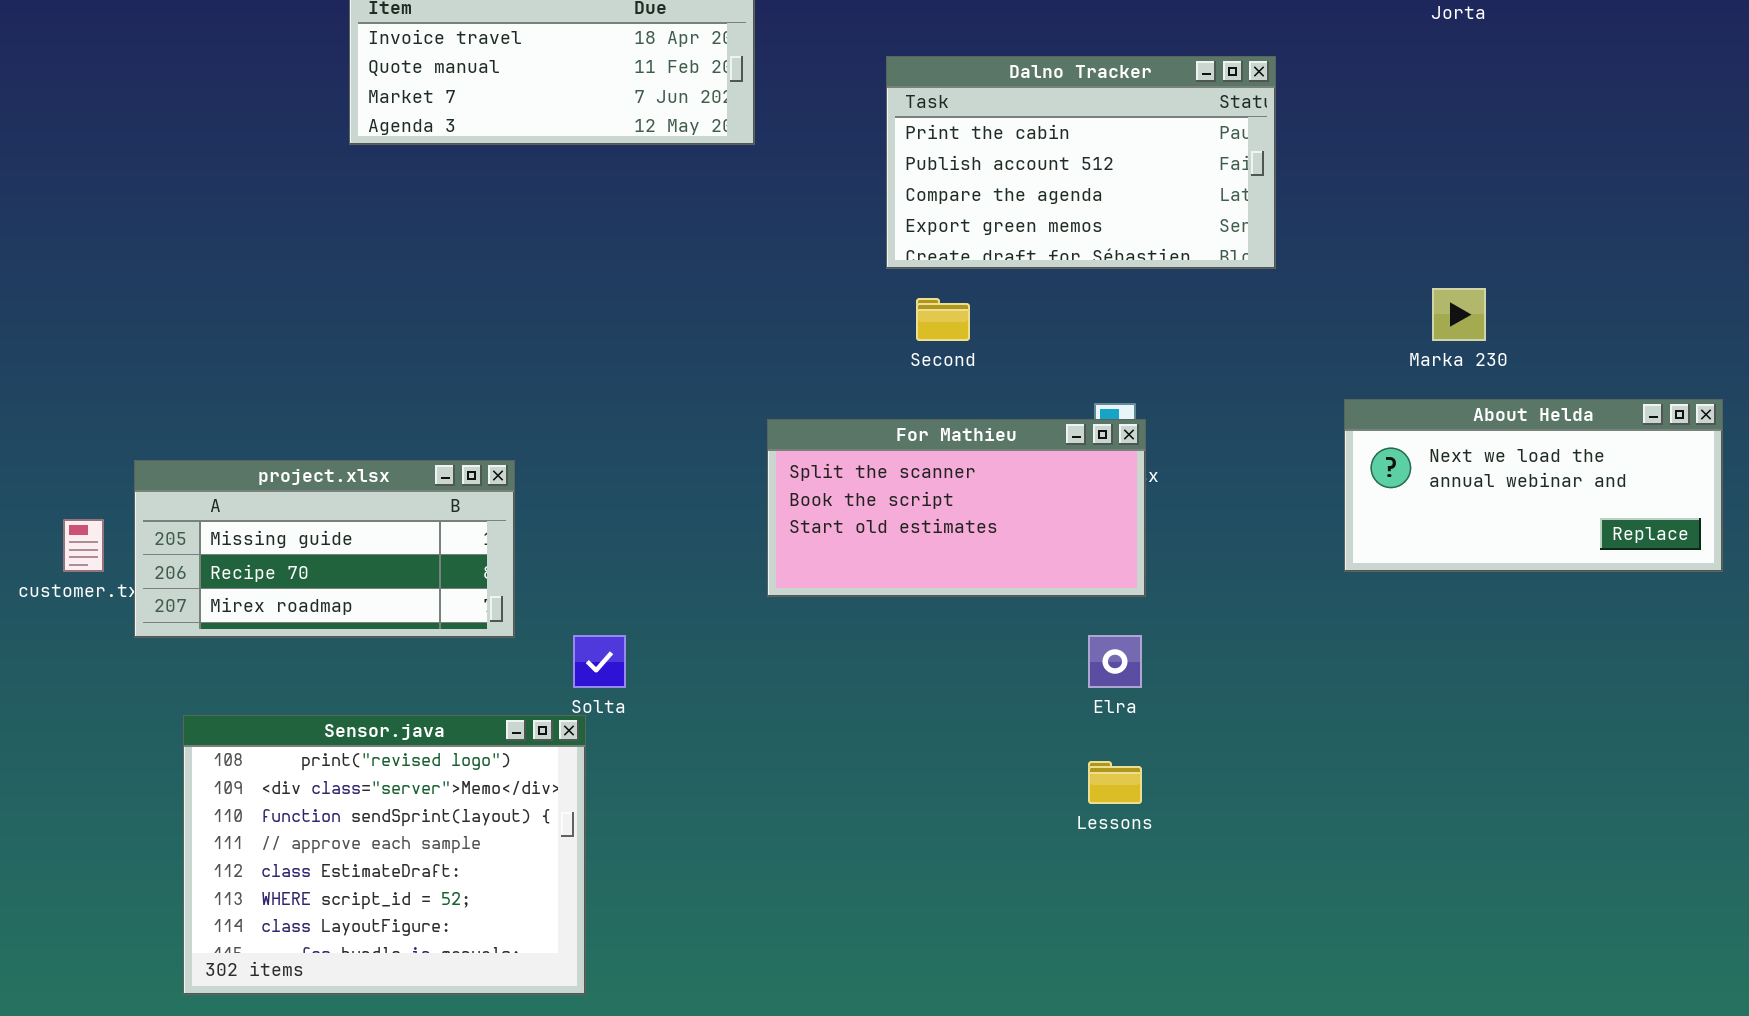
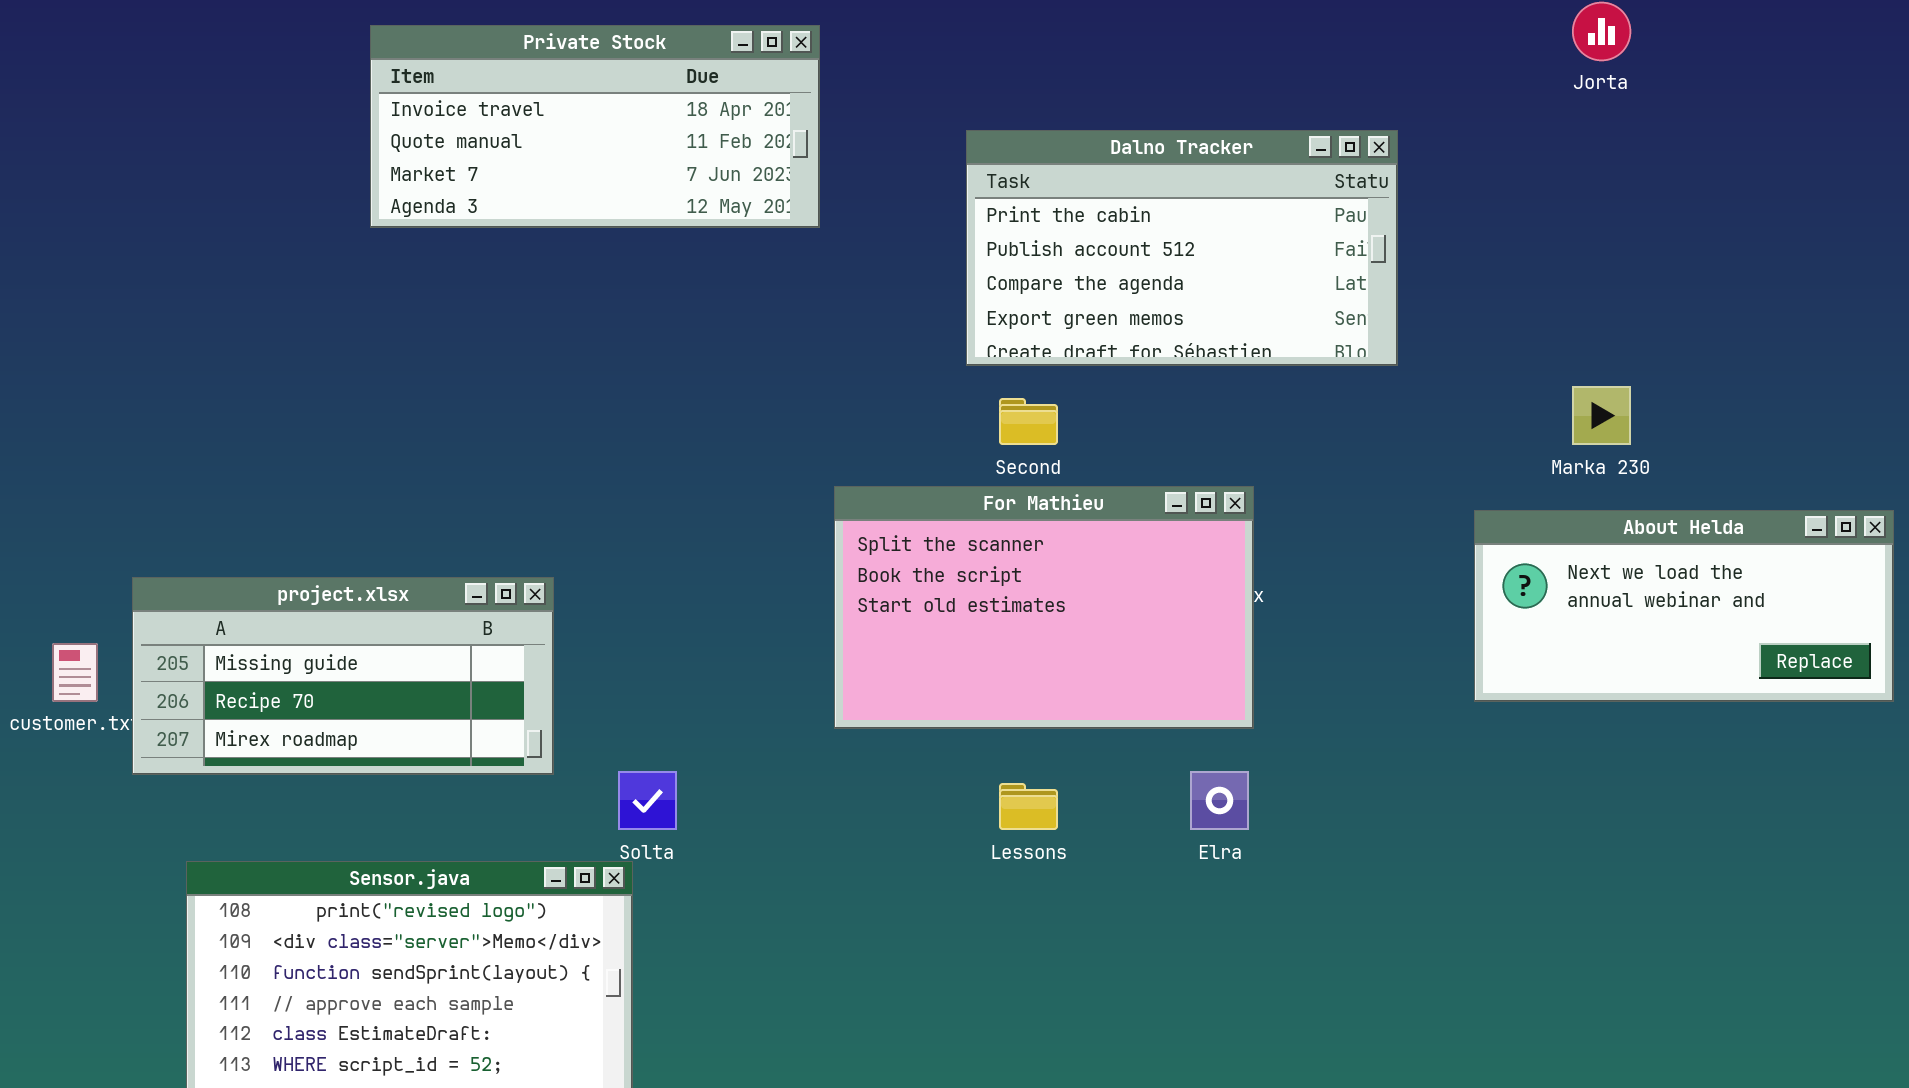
For Mathieu: [767,419,1146,597] -> [834,486,1254,729], resized
Lessons: [1088,761,1142,804] -> [999,783,1058,830], moved

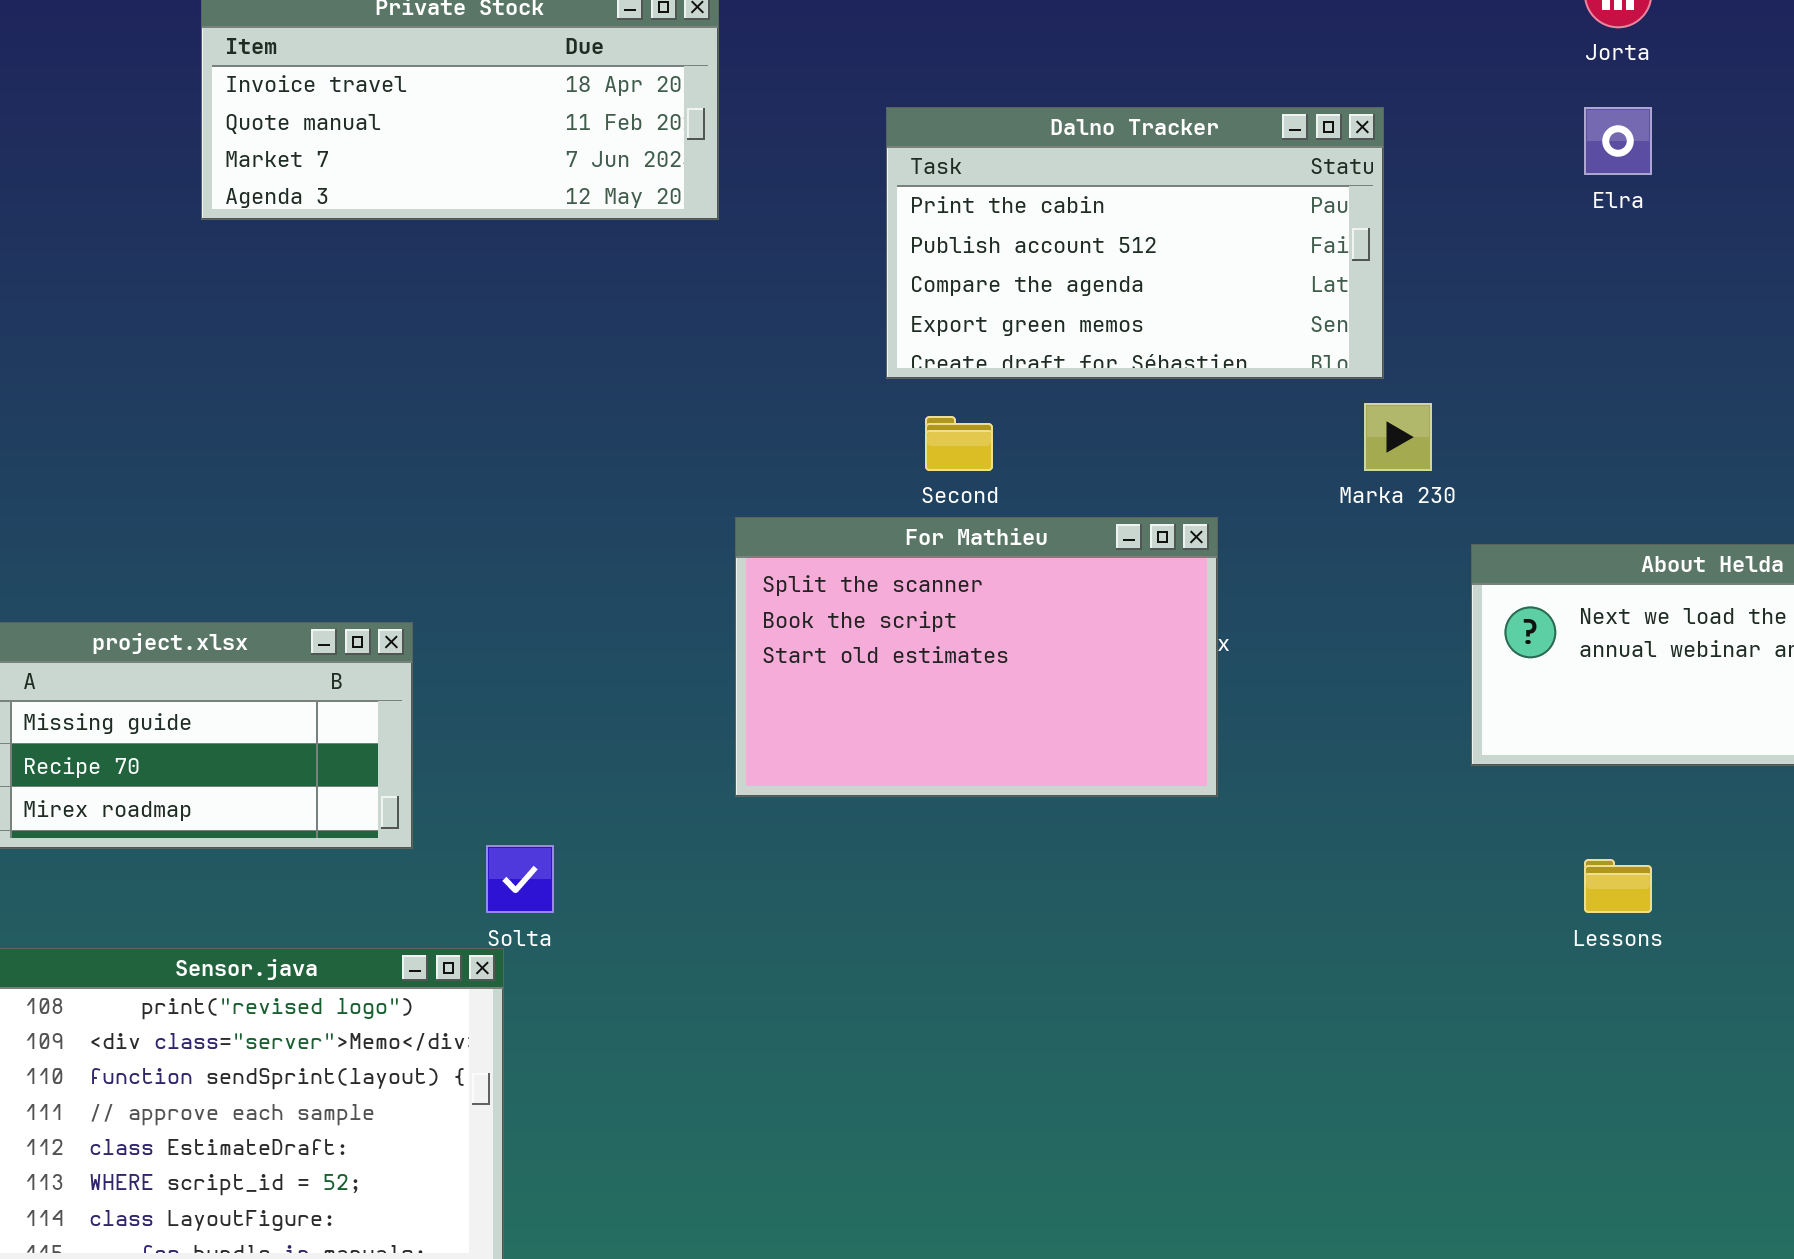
Marka 230: [1572,386,1631,445] -> [1364,403,1432,471], moved
Elra: [1190,771,1249,830] -> [1584,107,1652,175], moved
Lessons: [999,783,1058,830] -> [1584,859,1652,913], moved

